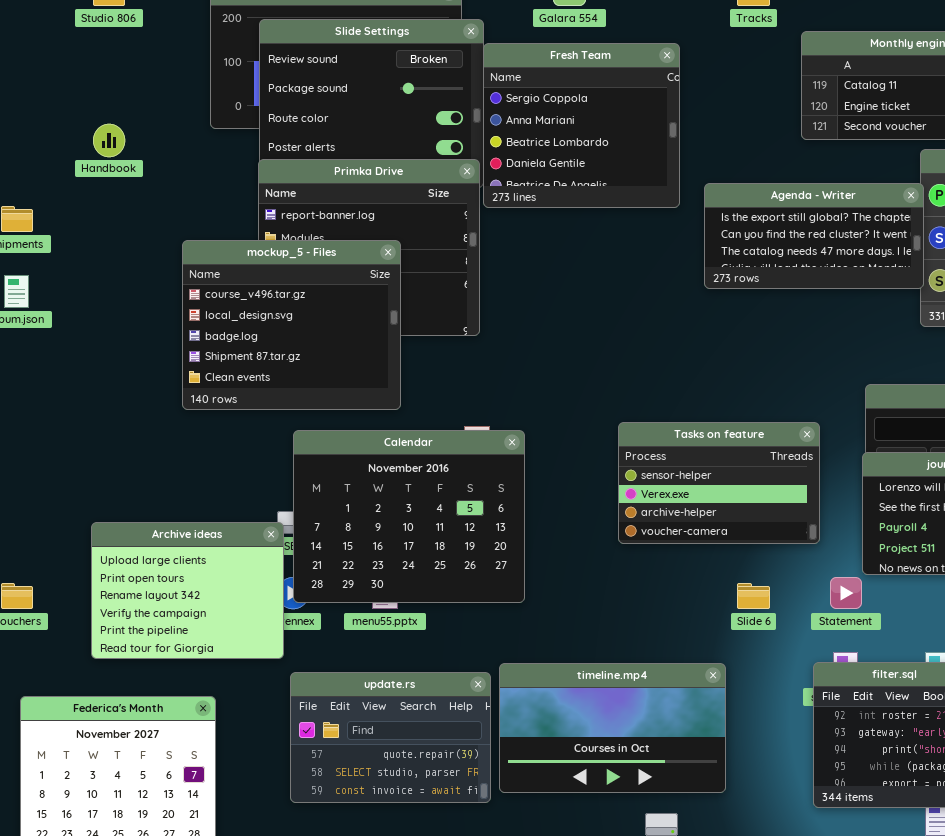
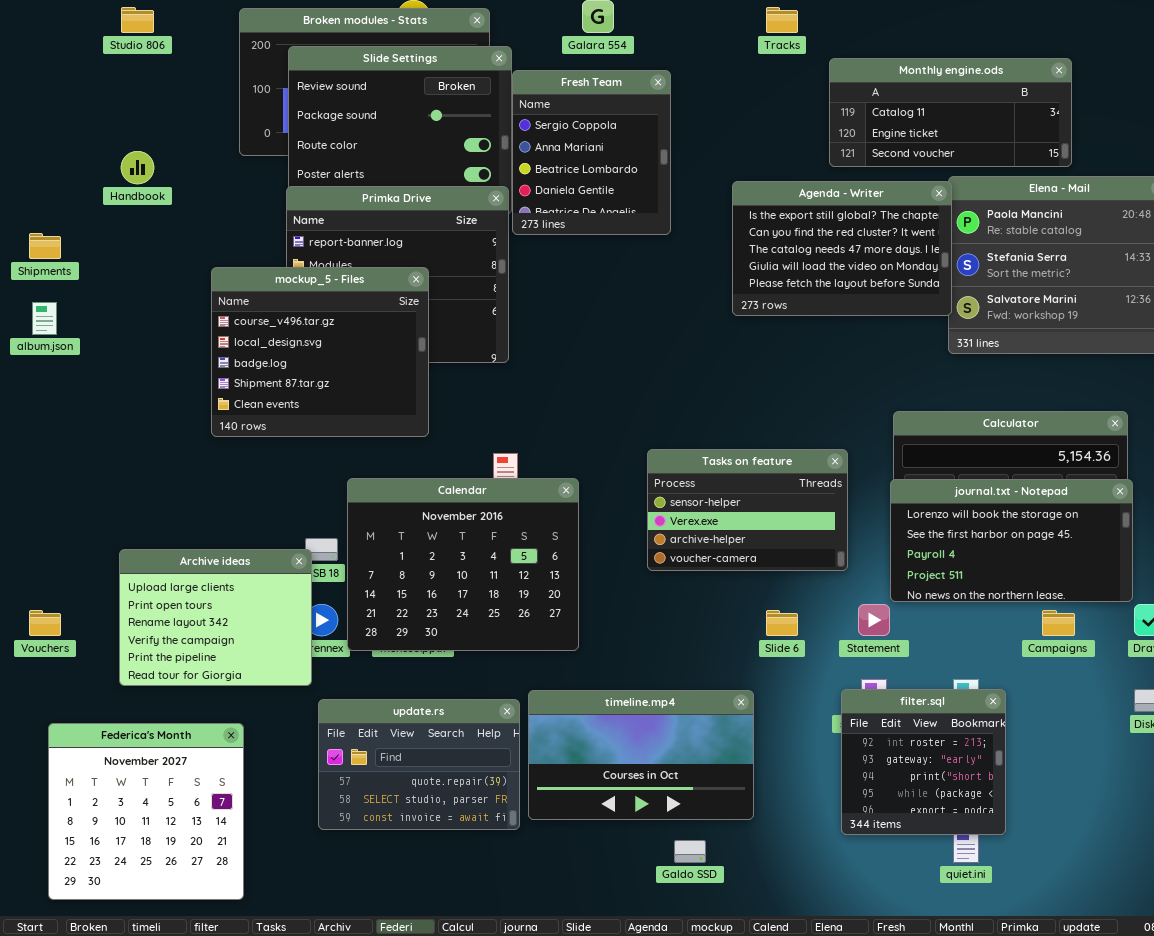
Fresh Team: [483,43,680,208] -> [512,70,671,235], resized
Agenda - Writer: [704,183,924,289] -> [732,181,952,316], resized
Calendar: [293,430,525,603] -> [347,478,579,651], moved

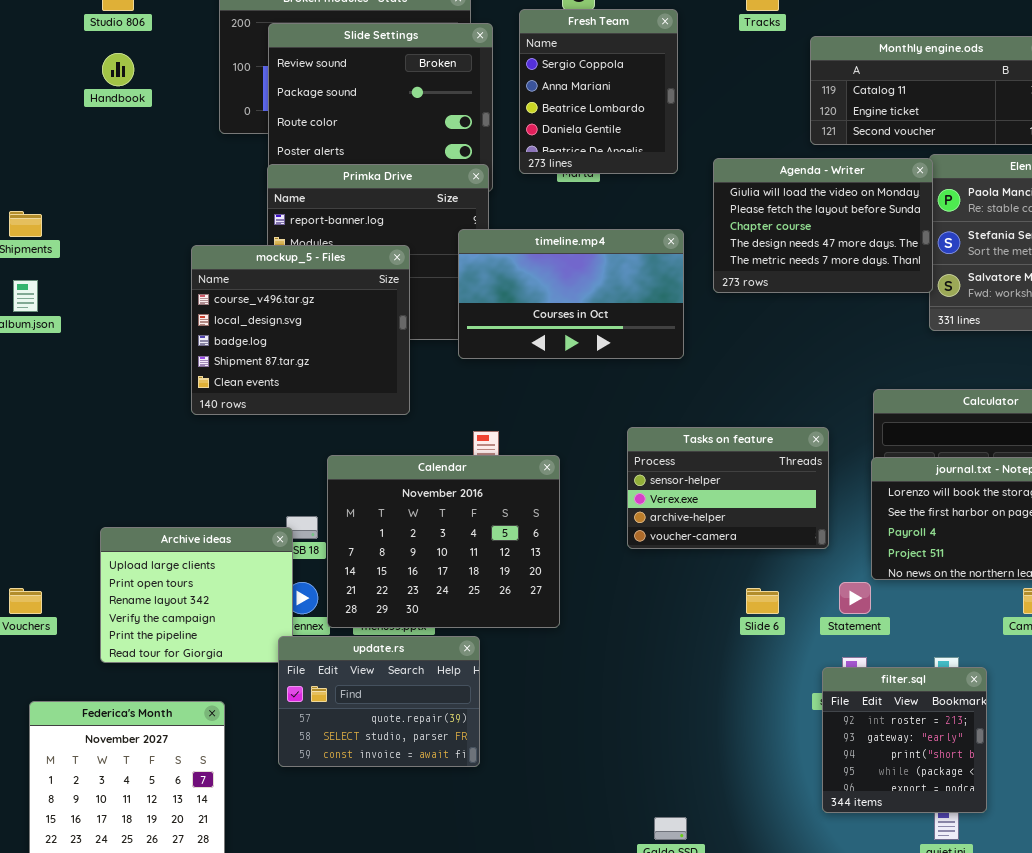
Fresh Team: [512,70,671,235] -> [519,9,678,174], moved
Handbook: [121,151,154,184] -> [102,53,134,86], moved
Agenda - Writer: [732,181,952,316] -> [713,158,933,293], scrolled down 3 rows
timeline.mp4: [528,690,754,820] -> [458,229,684,359], moved
update.rs: [318,699,520,830] -> [278,636,480,767], moved

